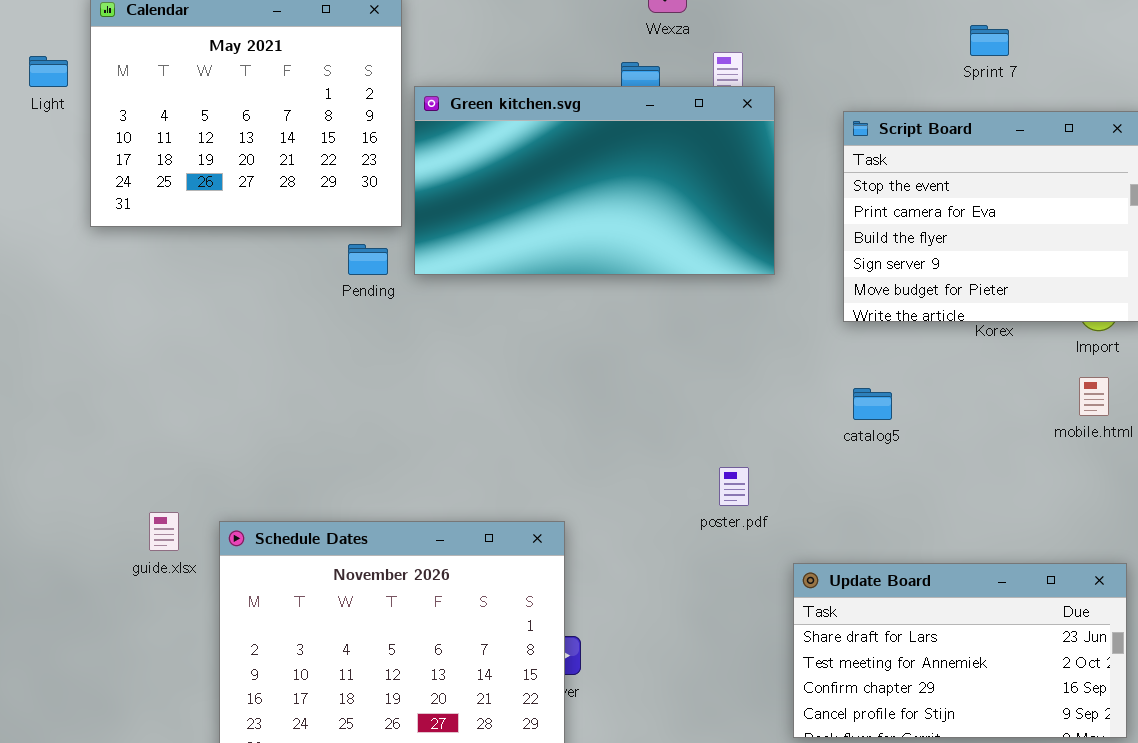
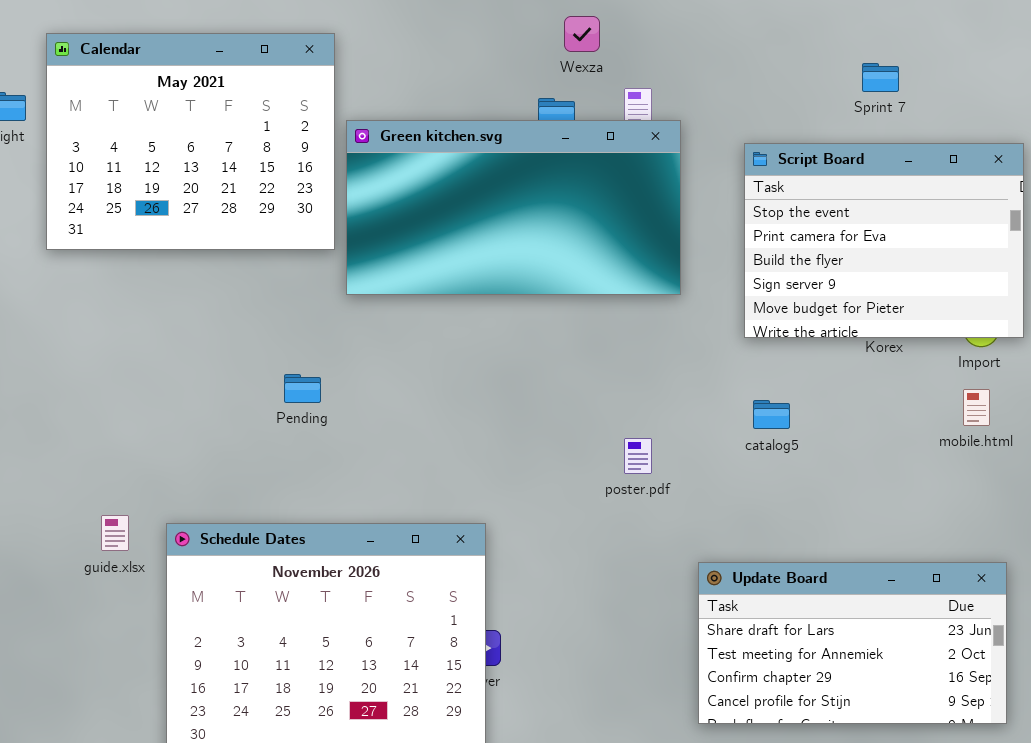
Pending: [348,244,388,275] -> [284,374,321,403], moved
poster.pdf: [719,467,749,506] -> [624,438,652,474], moved

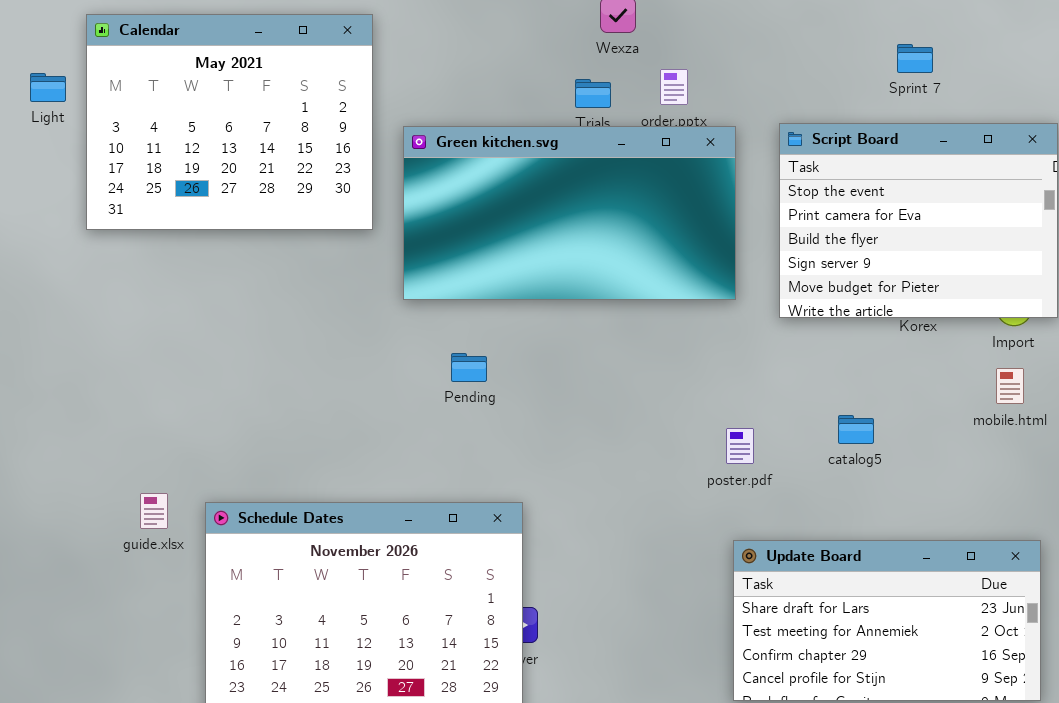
Green kitchen.svg: [346,120,681,295] -> [403,126,736,300], moved
Pending: [284,374,321,403] -> [451,353,487,382], moved
catalog5: [753,400,790,429] -> [838,415,874,444], moved
poster.pdf: [624,438,652,474] -> [726,428,754,464], moved

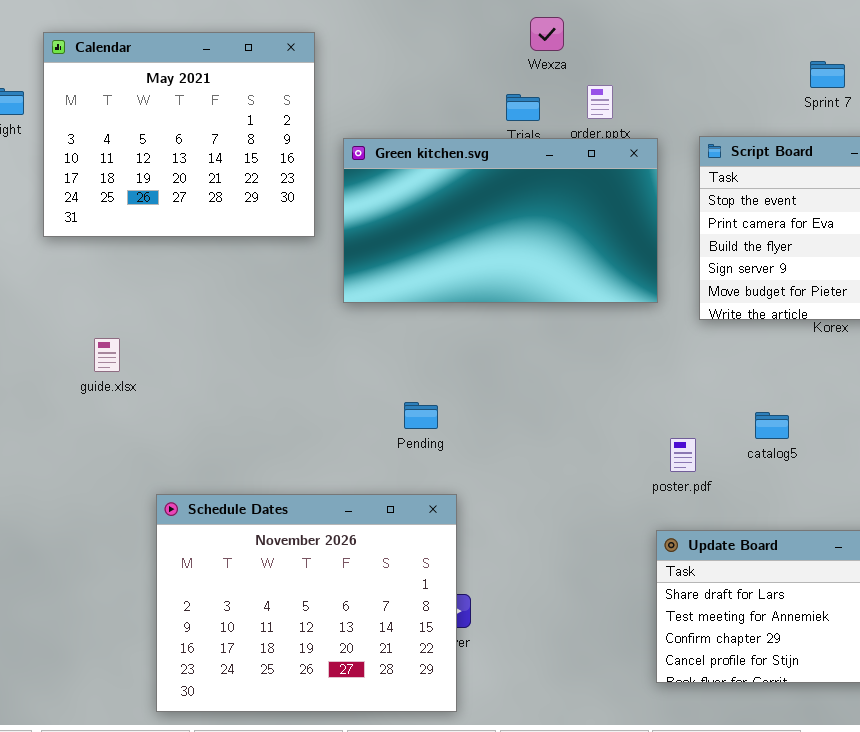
Pending: [451,353,487,382] -> [404,402,438,429], moved
poster.pdf: [726,428,754,464] -> [670,438,696,472], moved
guide.xlsx: [140,493,168,529] -> [94,338,120,372], moved

